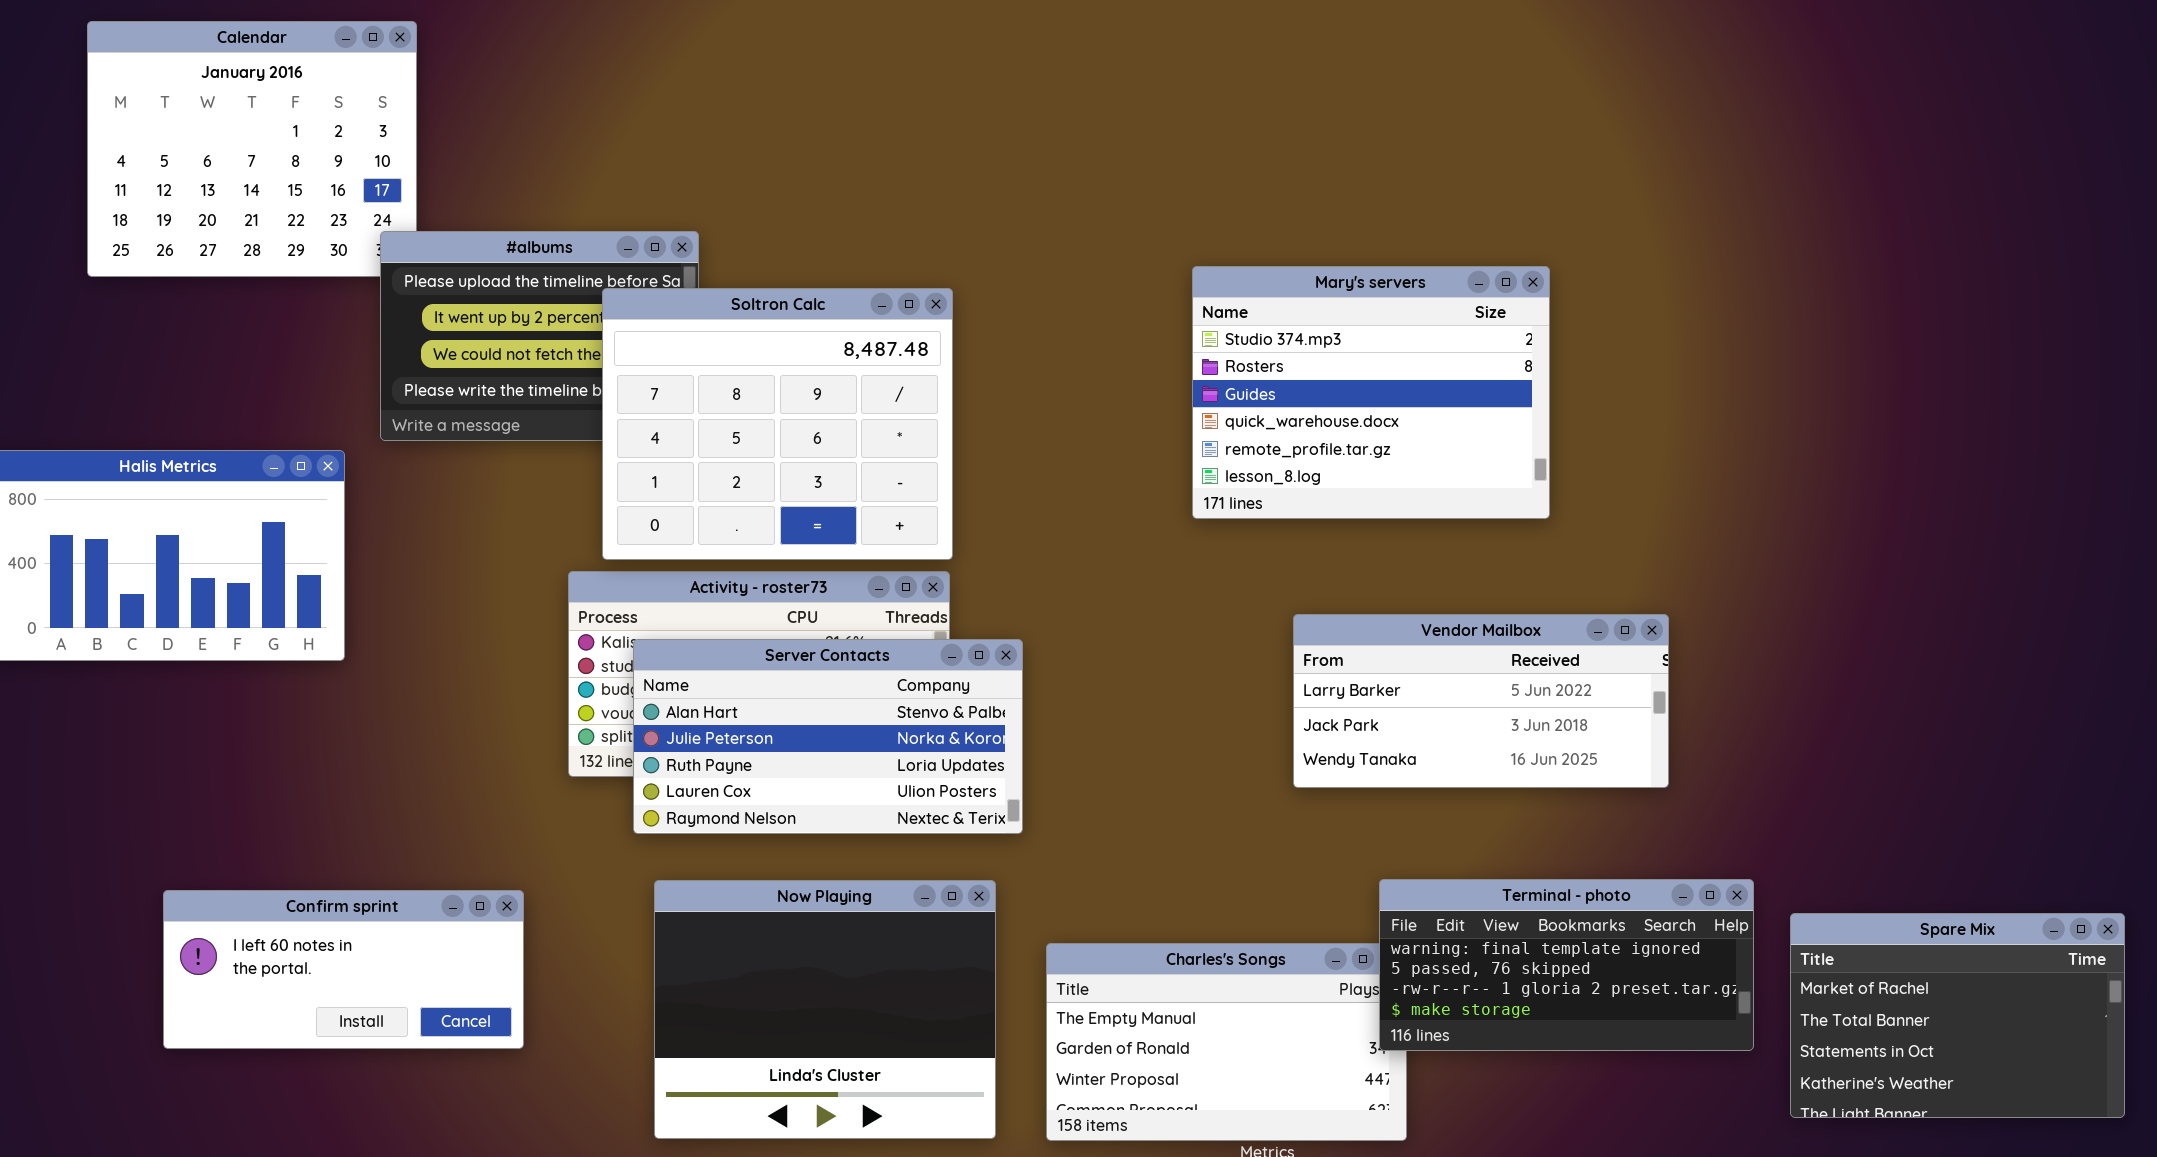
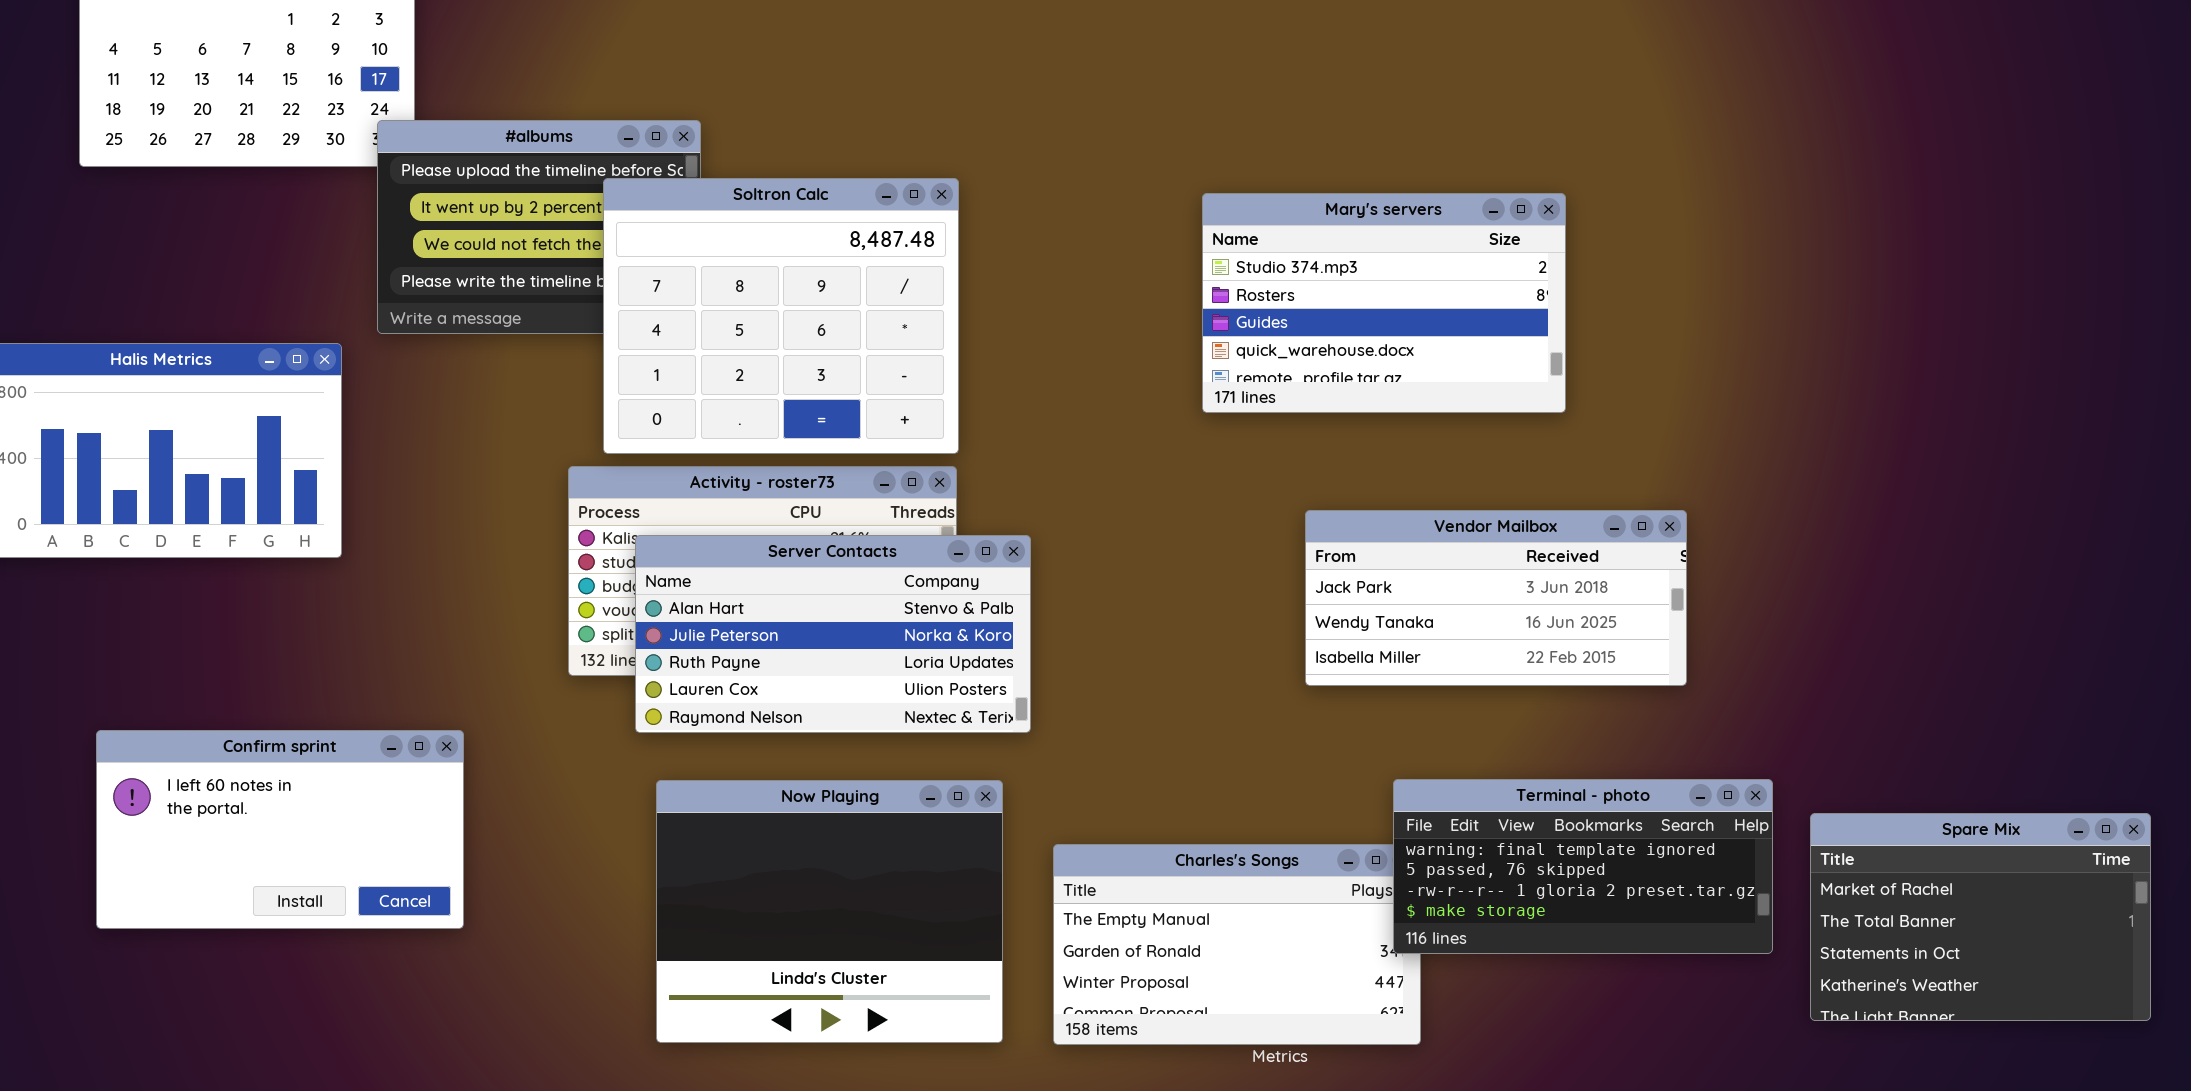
Mary's servers: [1192,266,1550,519] -> [1202,193,1566,413], resized
Vendor Mailbox: [1293,614,1669,788] -> [1305,510,1687,686], scrolled down 1 row
Confirm sprint: [163,890,524,1049] -> [96,730,464,929], moved, resized

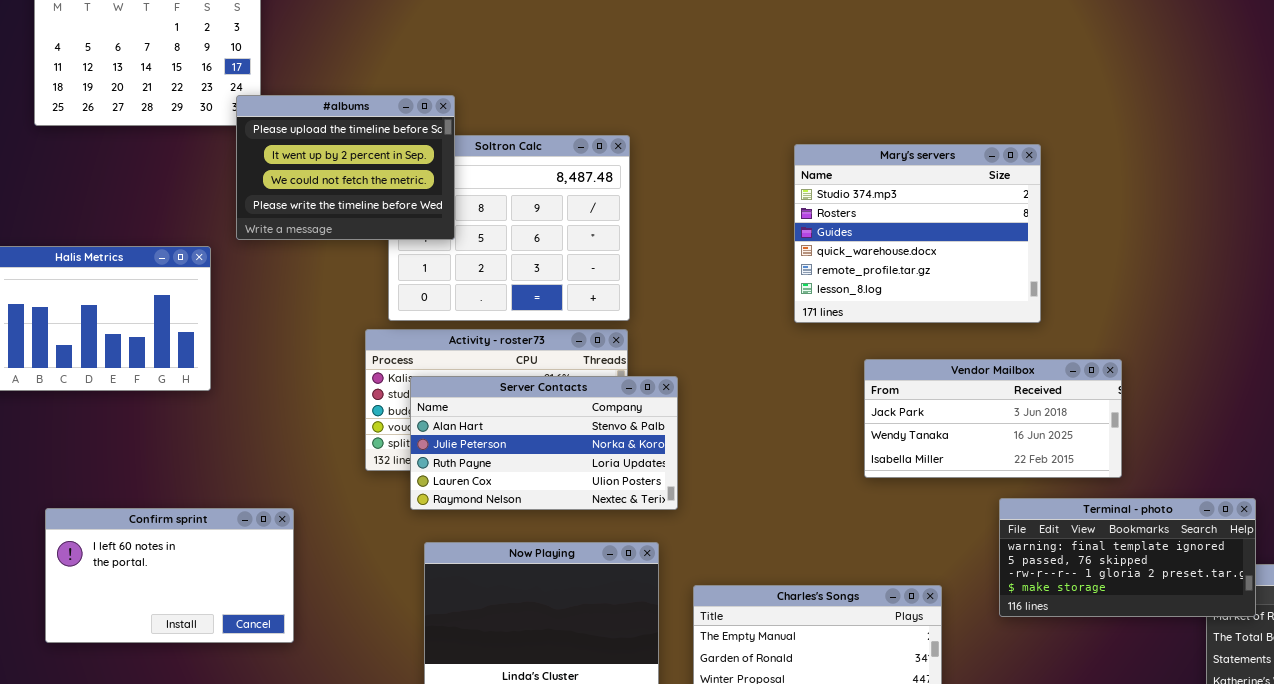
#albums: [377,120,701,334] -> [236,95,455,240], raised
Mary's servers: [1202,193,1566,413] -> [794,144,1041,323], resized
Terminal - photo: [1393,779,1773,954] -> [999,498,1256,617], moved

